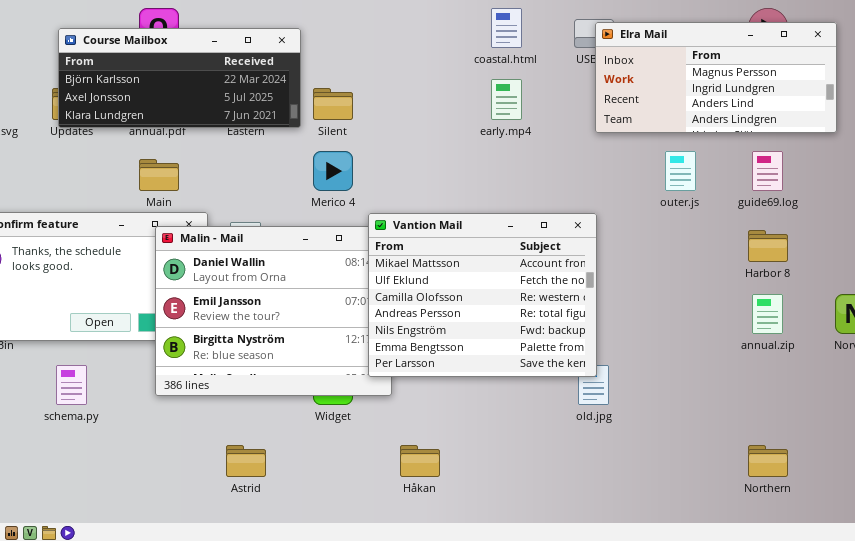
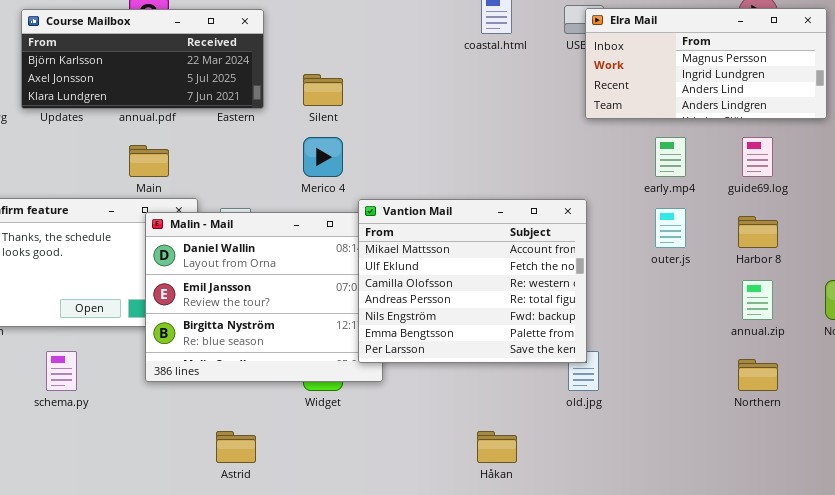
Course Mailbox: [58,28,301,128] -> [21,9,264,109], moved
early.mp4: [491,79,522,120] -> [655,137,686,177], moved
outer.js: [665,151,696,191] -> [655,208,686,248], moved
Håkan: [400,445,440,477] -> [477,431,517,463], moved
Northern: [748,445,788,477] -> [738,359,778,391], moved

